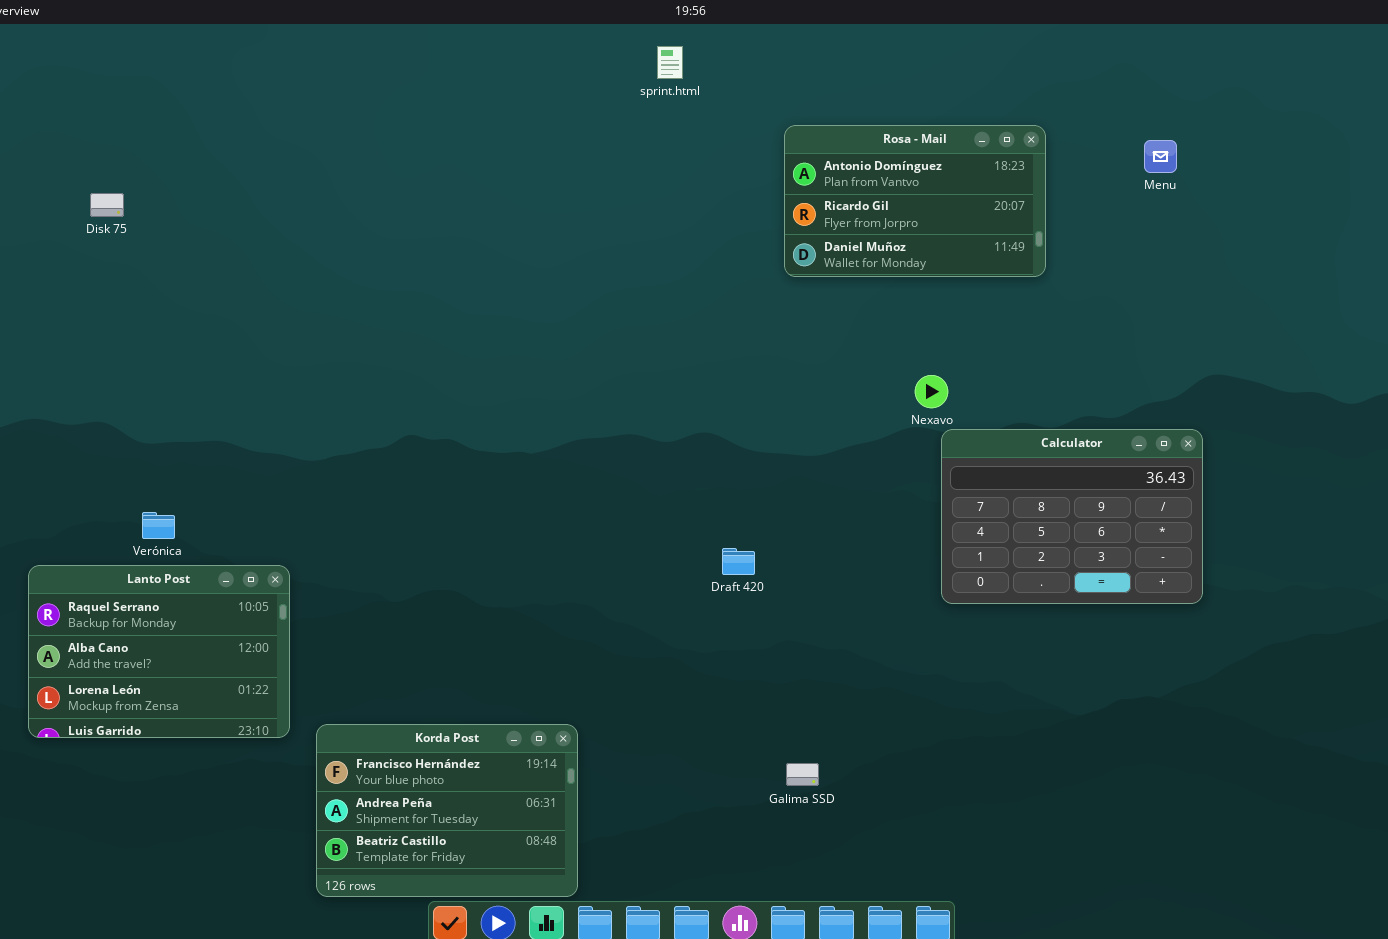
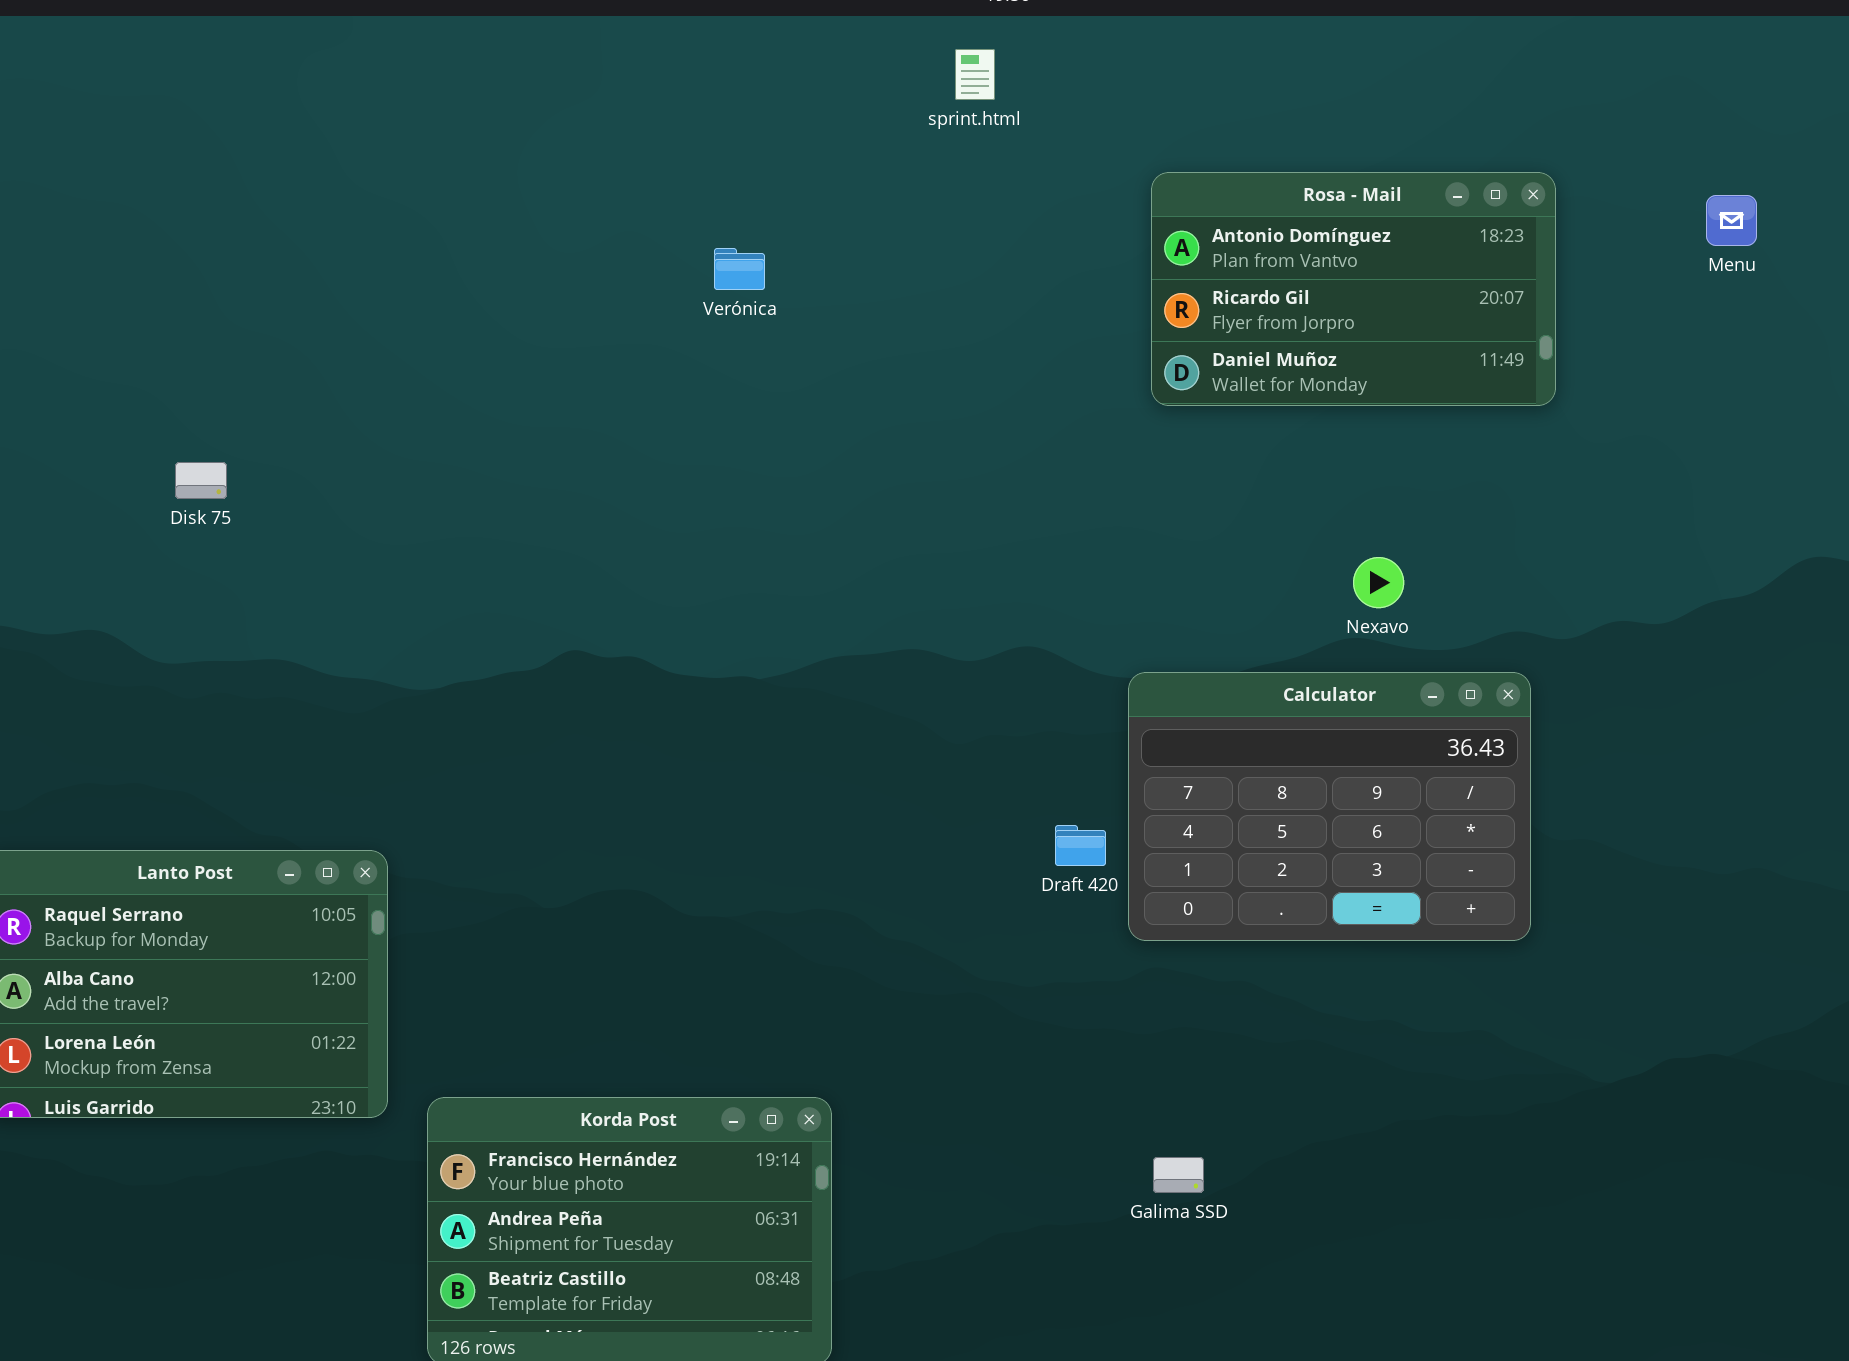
Disk 75: [90,193,124,217] -> [175,462,227,499], moved
Calculator: [941,429,1203,604] -> [1128,672,1531,941], moved
Verónica: [142,512,175,539] -> [714,248,765,290], moved

